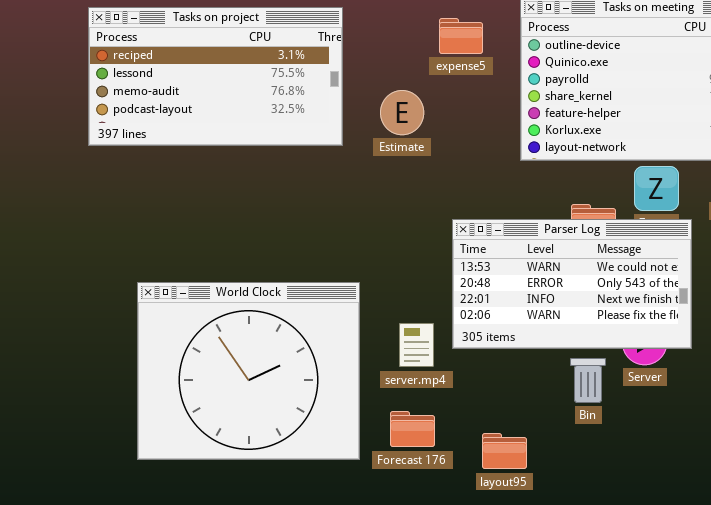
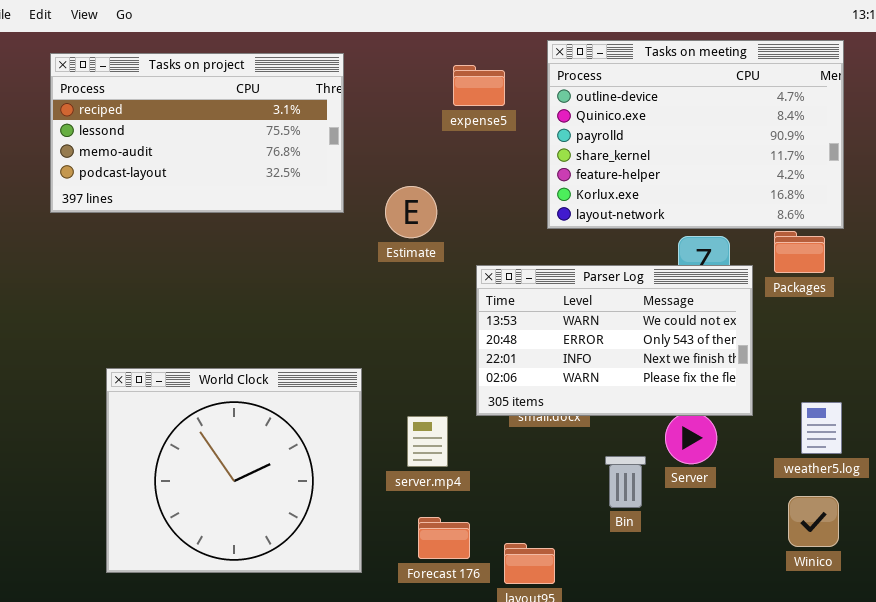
Estimate: [380,90,424,135] -> [385,186,437,238], moved
Parser Log: [452,219,692,349] -> [476,265,753,416], moved
Forecast 176: [390,411,435,447] -> [418,517,470,559], moved

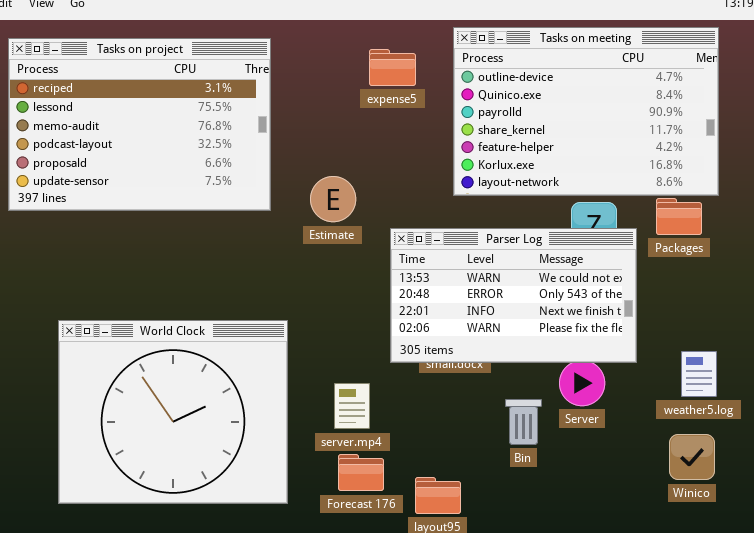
Tasks on project: [50,53,344,213] -> [8,38,271,211], resized
Estimate: [385,186,437,238] -> [310,176,356,222], moved
server.mp4: [407,416,448,467] -> [334,383,370,429], moved

